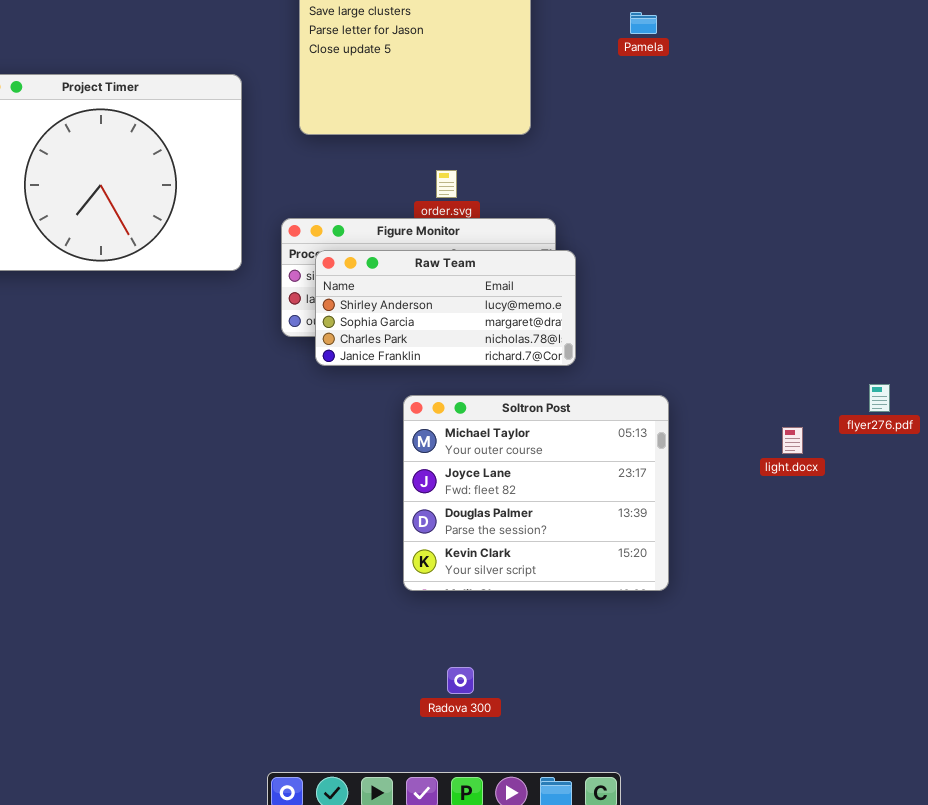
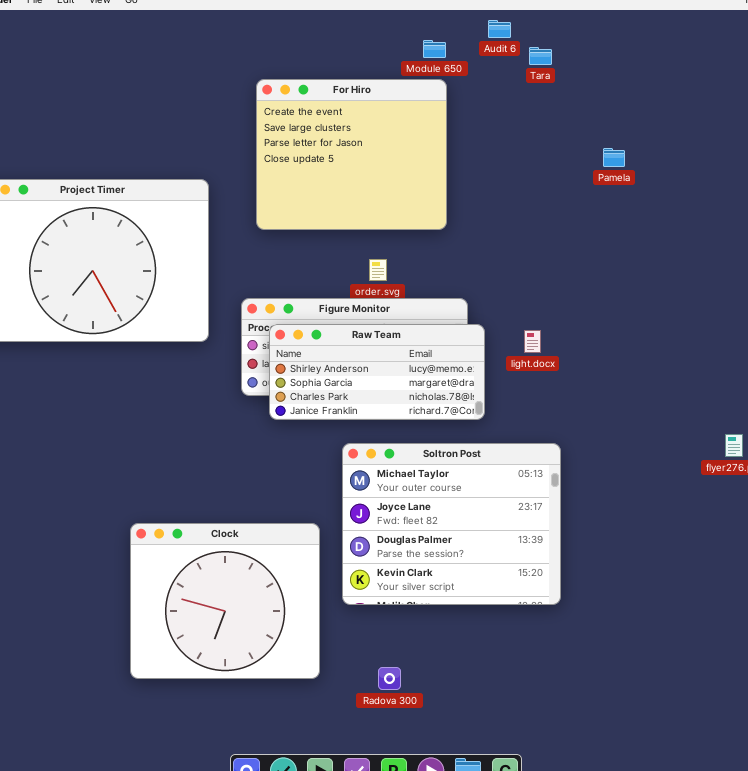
Pamela: [630,12,657,34] -> [603,148,625,167], moved
light.docx: [782,427,803,454] -> [524,330,541,353], moved
Clock: none -> [130,523,320,679], opened

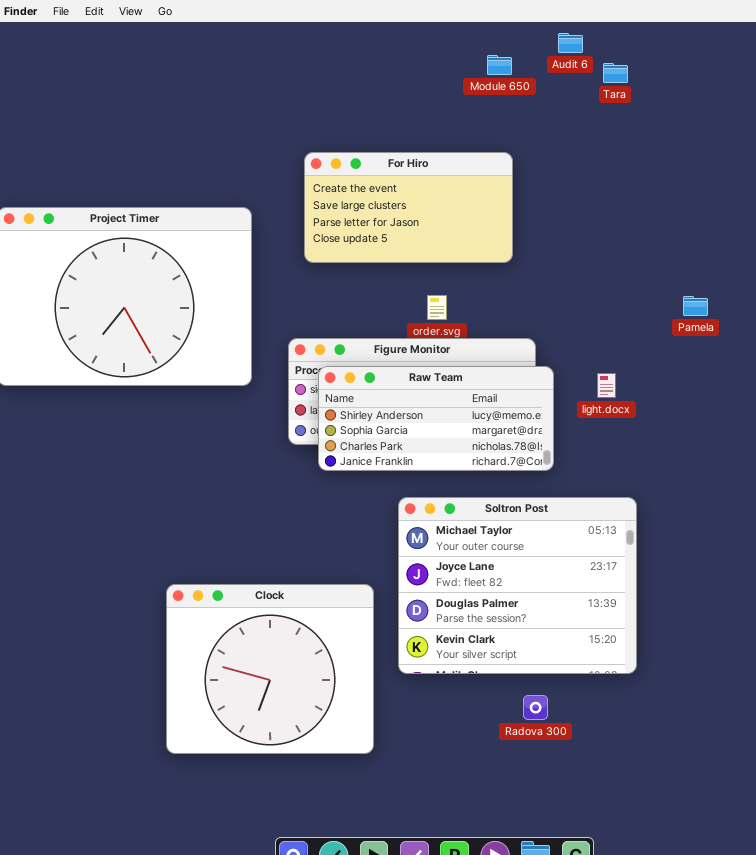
For Hiro: [256,79,447,230] -> [304,152,513,263], resized
Pamela: [603,148,625,167] -> [683,296,708,316], moved
Radova 300: [378,667,401,690] -> [523,695,548,720], moved

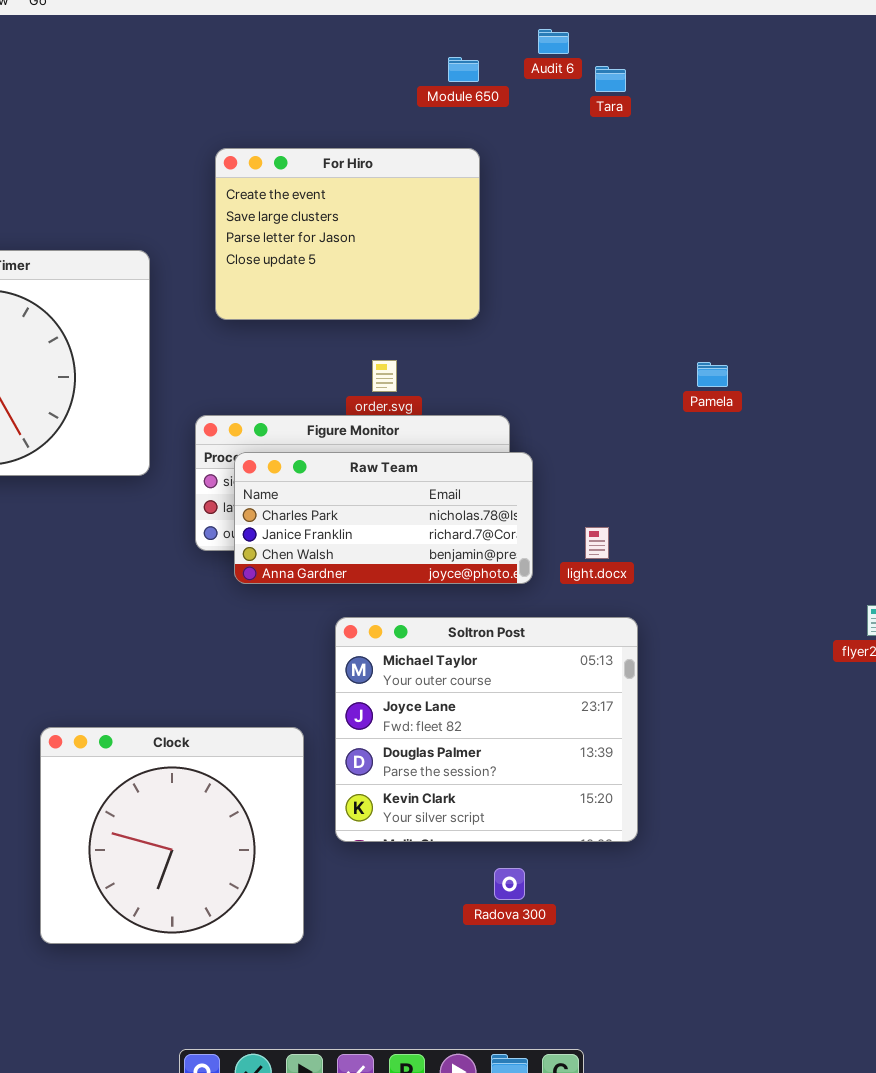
For Hiro: [304,152,513,263] -> [215,148,480,320], resized
Raw Team: [318,366,554,471] -> [234,452,533,584], scrolled down 2 rows
light.docx: [597,373,616,398] -> [585,527,609,559], moved

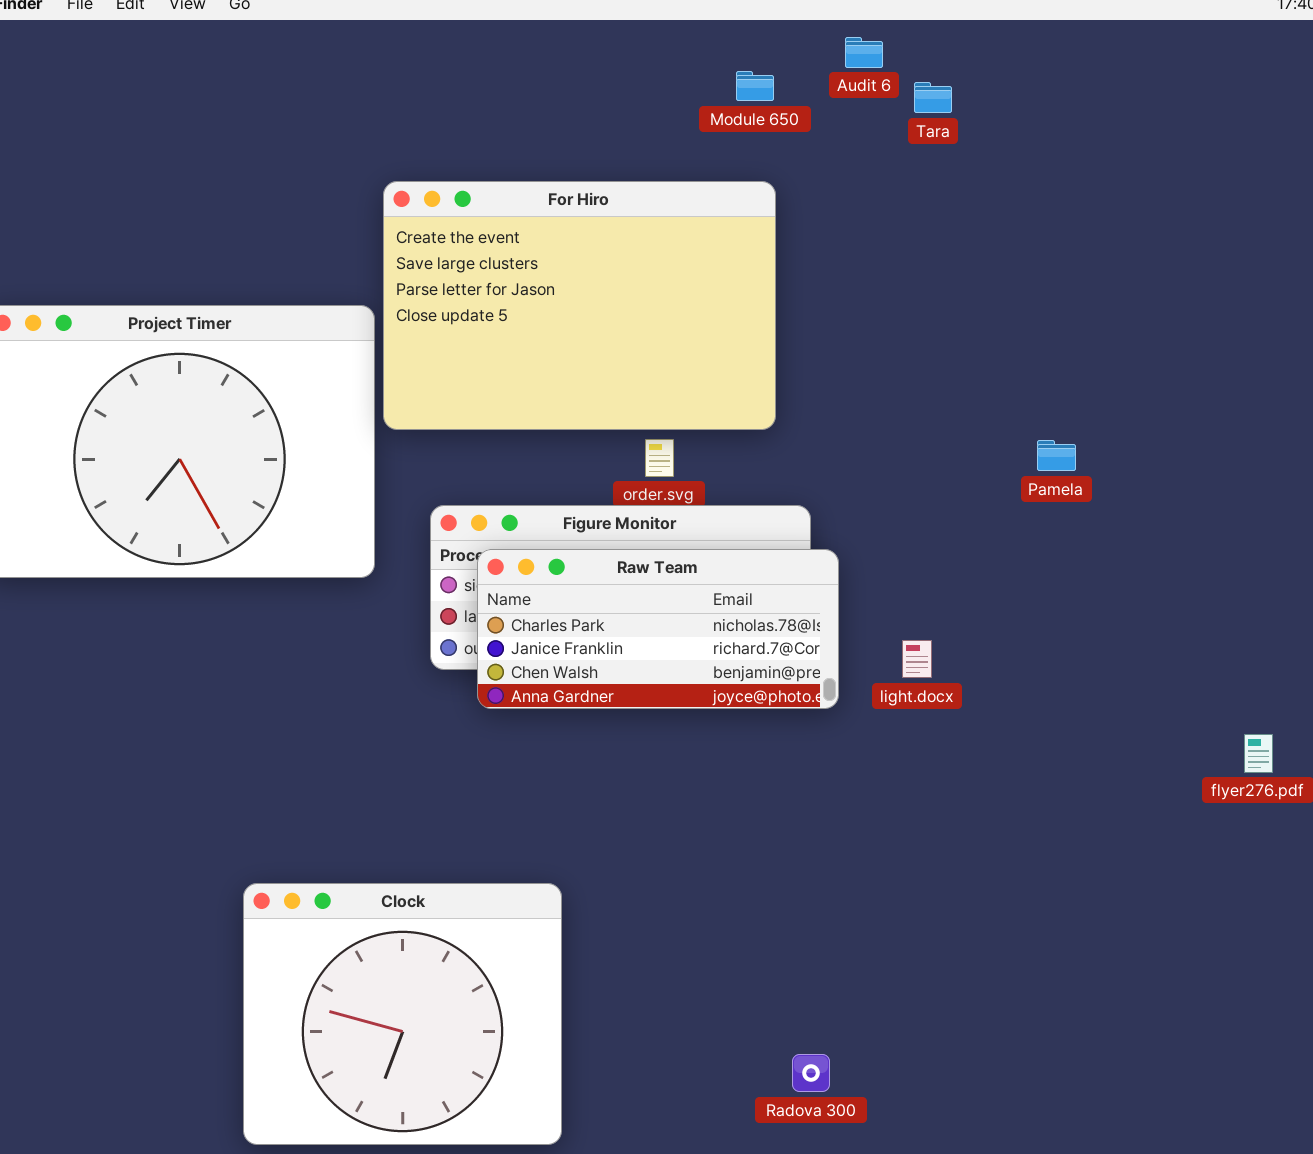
For Hiro: [215,148,480,320] -> [383,181,776,430], resized
Soltron Post: [335,617,638,842] -> none, closed

